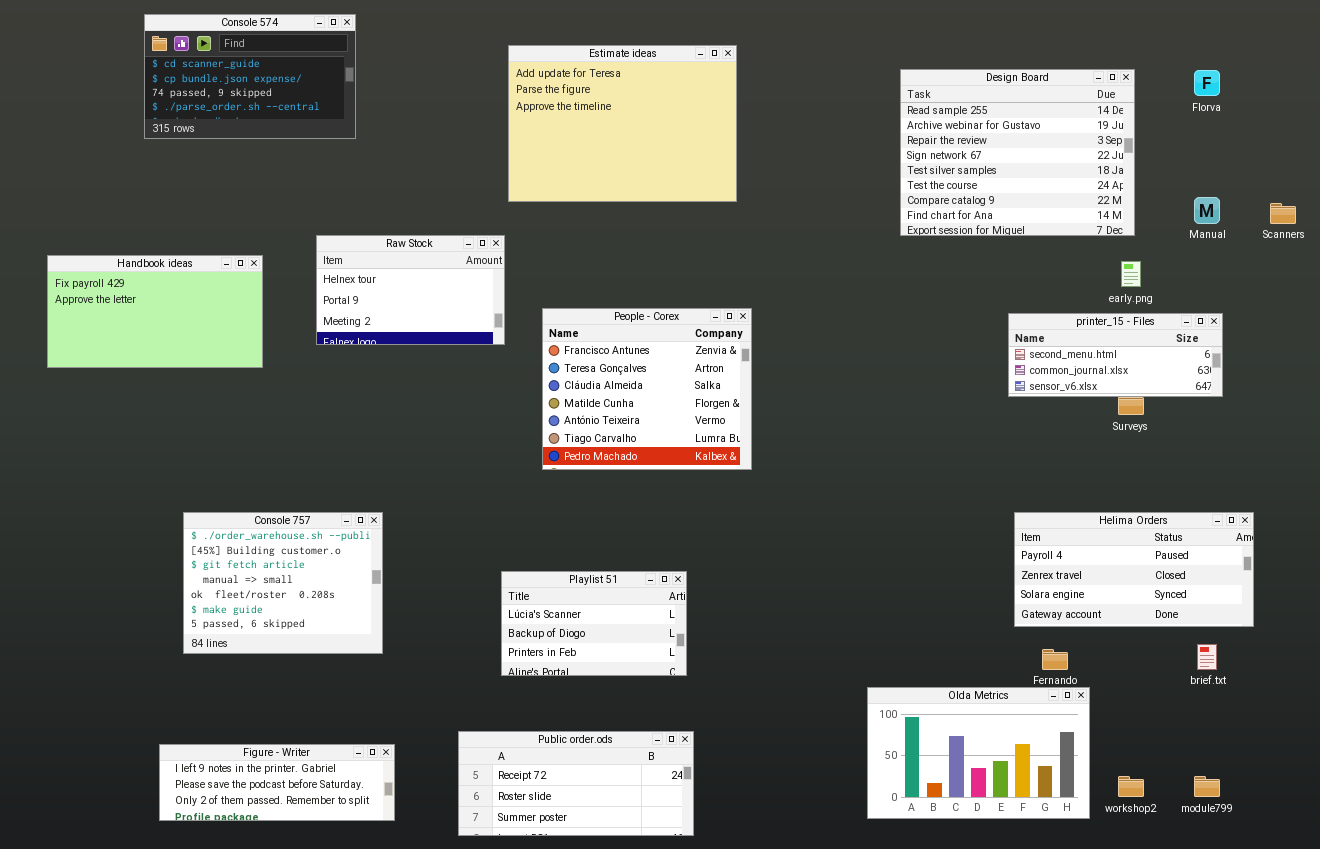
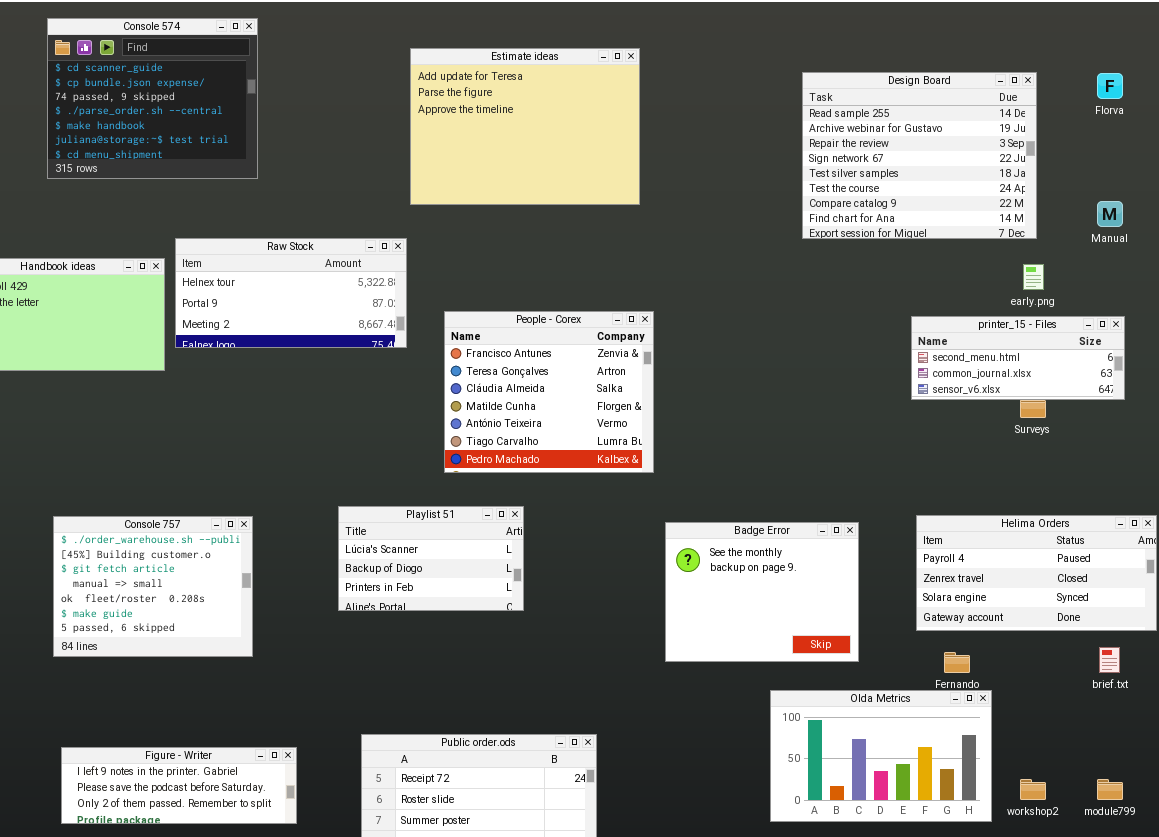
Console 574: [144,14,356,139] -> [47,18,258,179], resized
Raw Stock: [316,235,505,345] -> [175,238,407,348], resized
Console 757: [183,512,383,654] -> [53,516,253,657], moved
Badge Error: none -> [665,522,859,662], opened
Playlist 51: [501,571,687,676] -> [338,506,524,611], moved

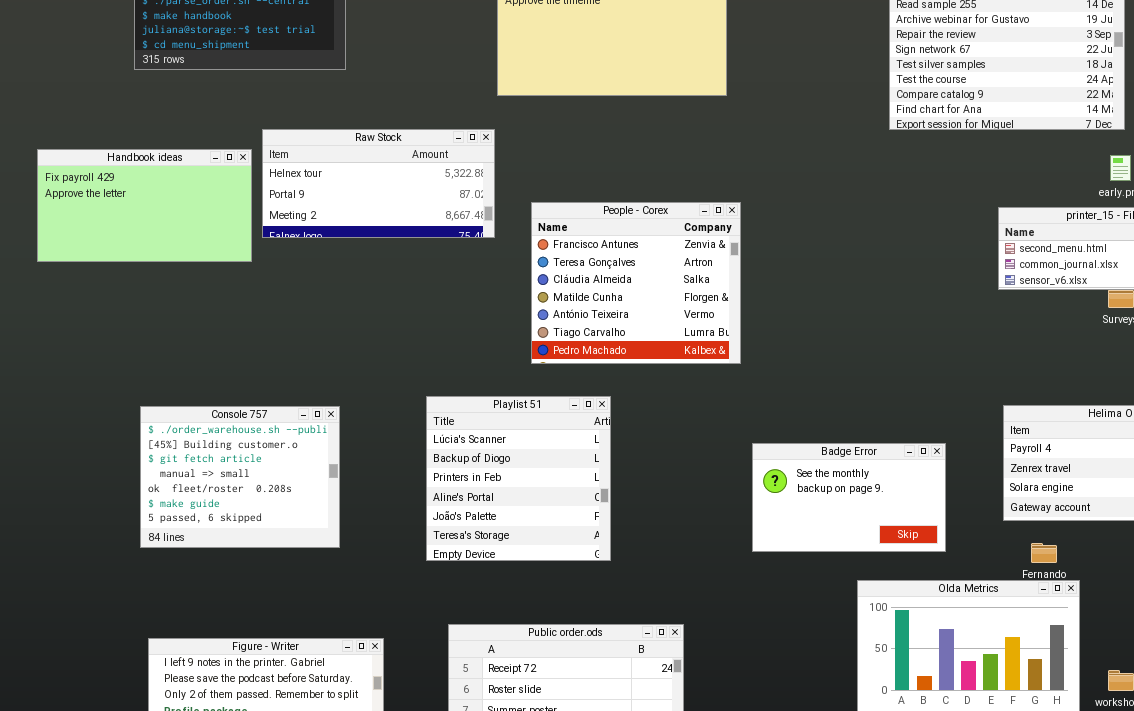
Playlist 51: [338,506,524,611] -> [426,396,611,561], resized
Badge Error: [665,522,859,662] -> [752,443,946,552], resized

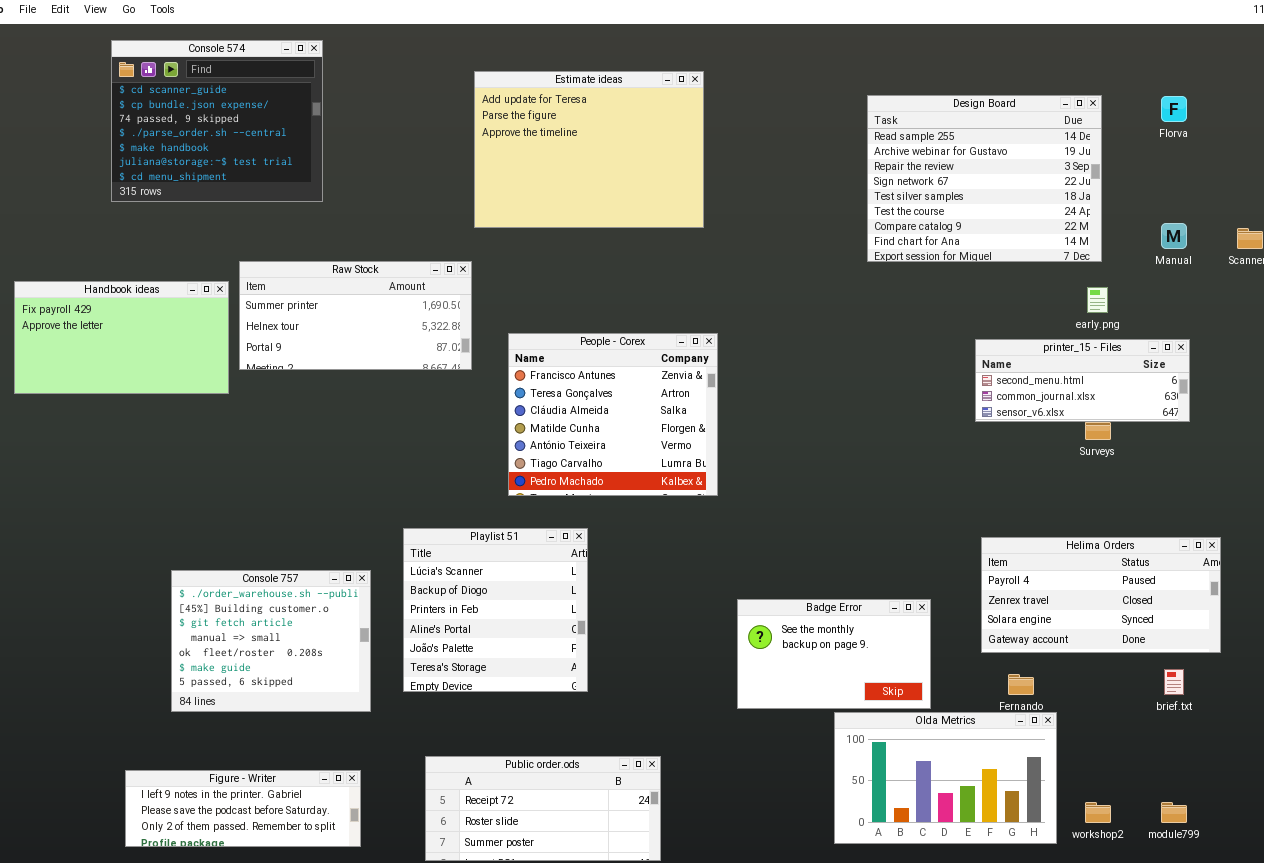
Raw Stock: [262,129,495,238] -> [239,261,472,370], scrolled up 1 row
Console 757: [140,406,340,548] -> [171,570,371,712], moved
Badge Error: [752,443,946,552] -> [737,599,931,709], moved

